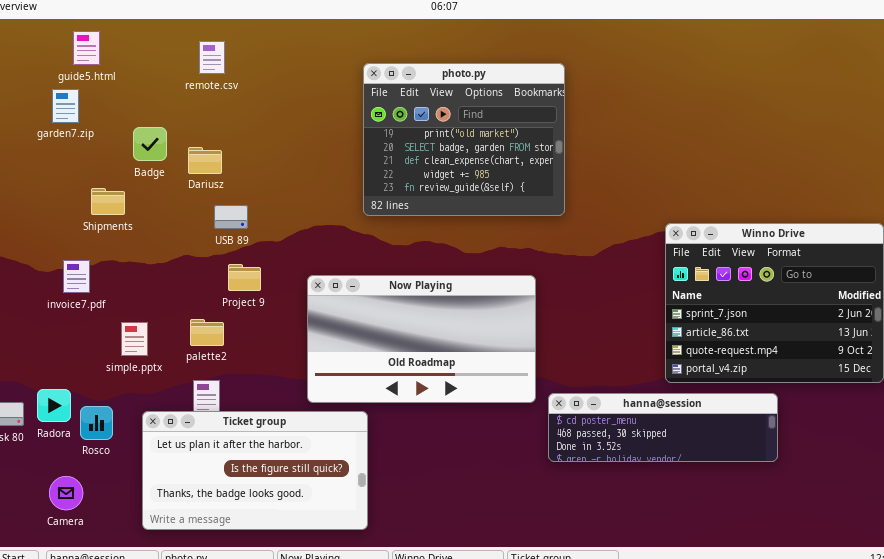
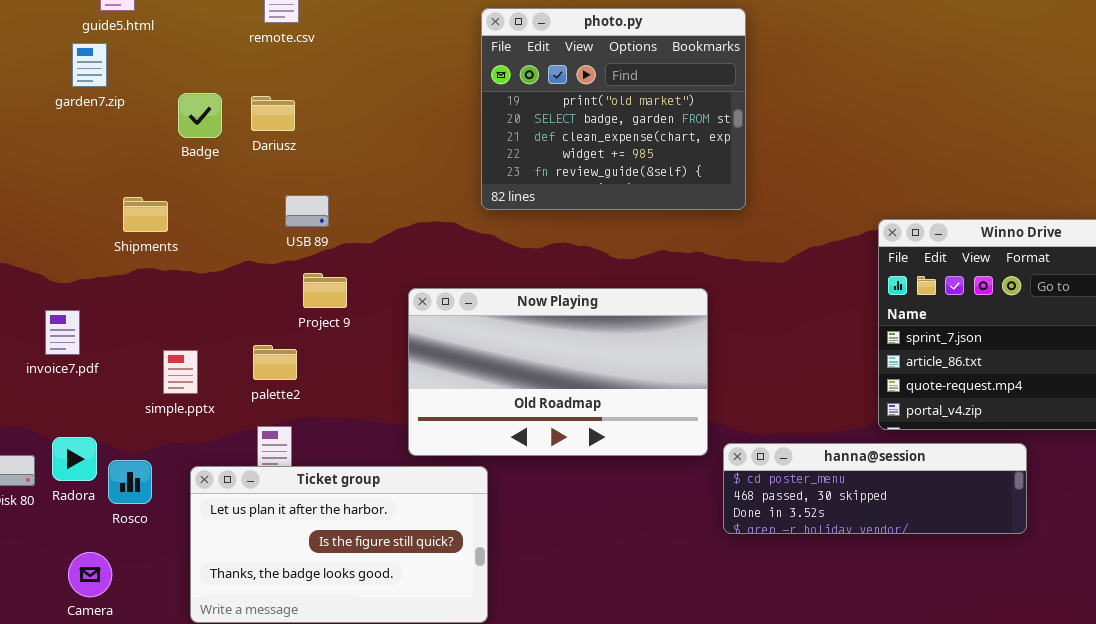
Dariusz: [188,147,222,174] -> [251,96,295,131], moved
Shipments: [91,188,125,215] -> [123,197,168,232], moved
invoice7.pdf: [63,260,90,293] -> [45,310,80,355], moved

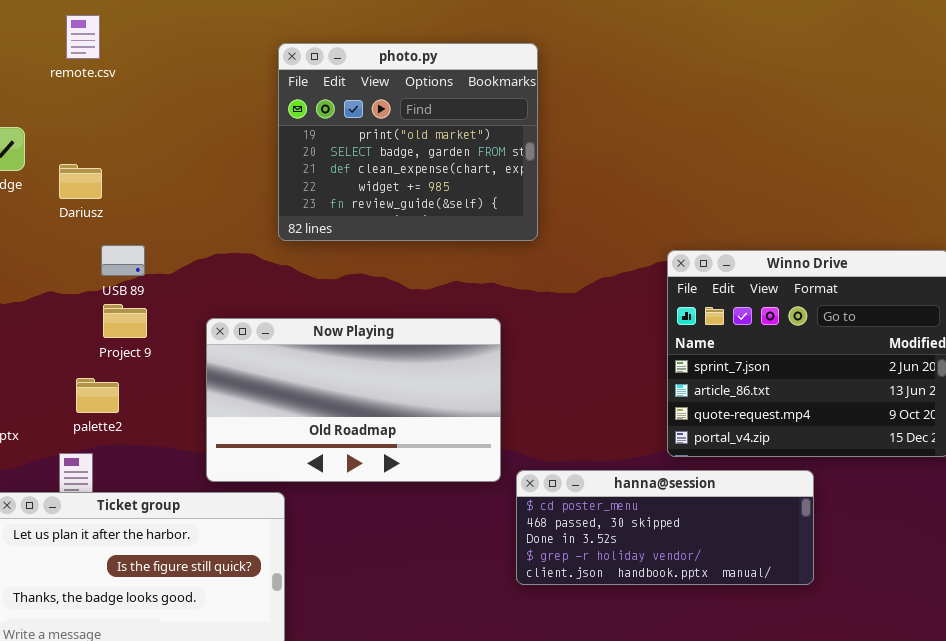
Dariusz: [251,96,295,131] -> [59,164,102,199], moved
USB 89: [285,195,329,227] -> [101,245,145,276], moved
palette2: [253,345,297,380] -> [76,378,119,413], moved
hanna@session: [723,443,1027,534] -> [516,470,814,585], resized

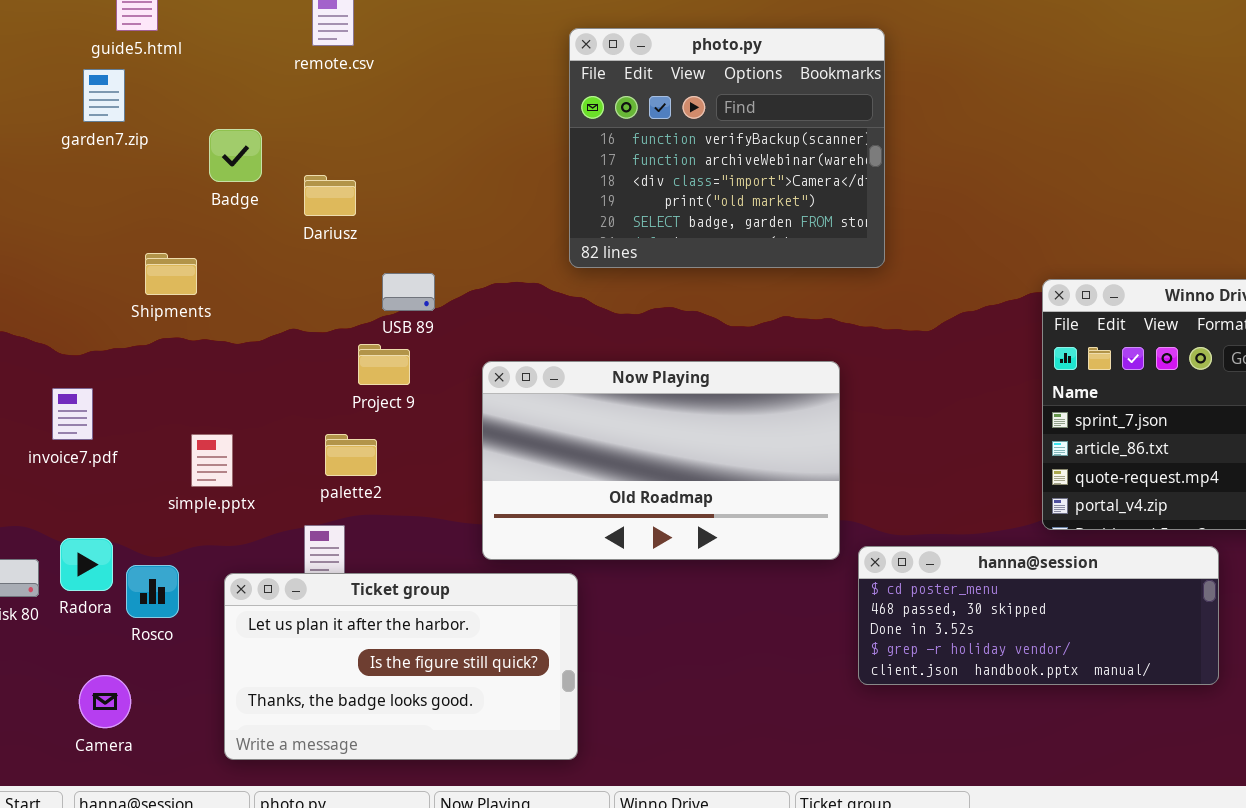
photo.py: [278,43,538,241] -> [569,28,885,268], scrolled up 3 rows
USB 89: [101,245,145,276] -> [382,273,435,311], moved

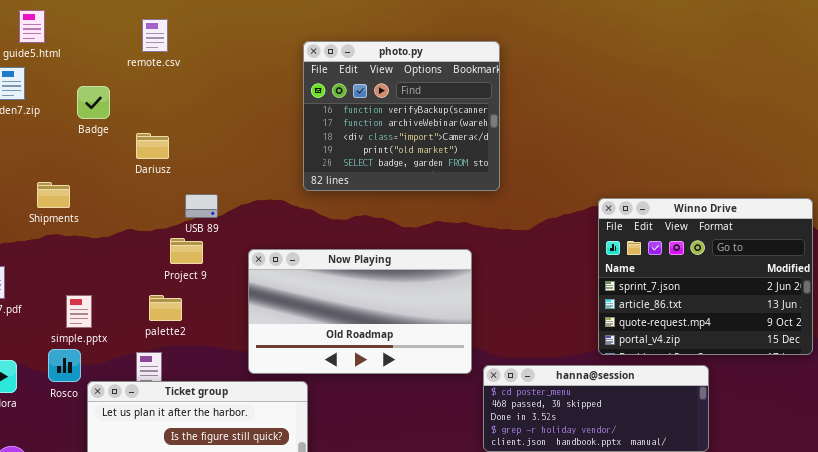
Badge: [209,129,262,182] -> [77,86,110,119], moved
Rosco: [126,565,179,618] -> [48,349,81,382], moved

